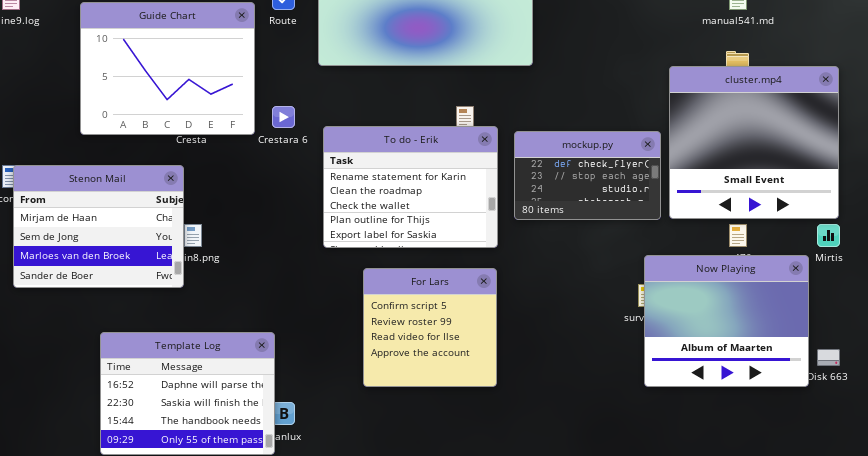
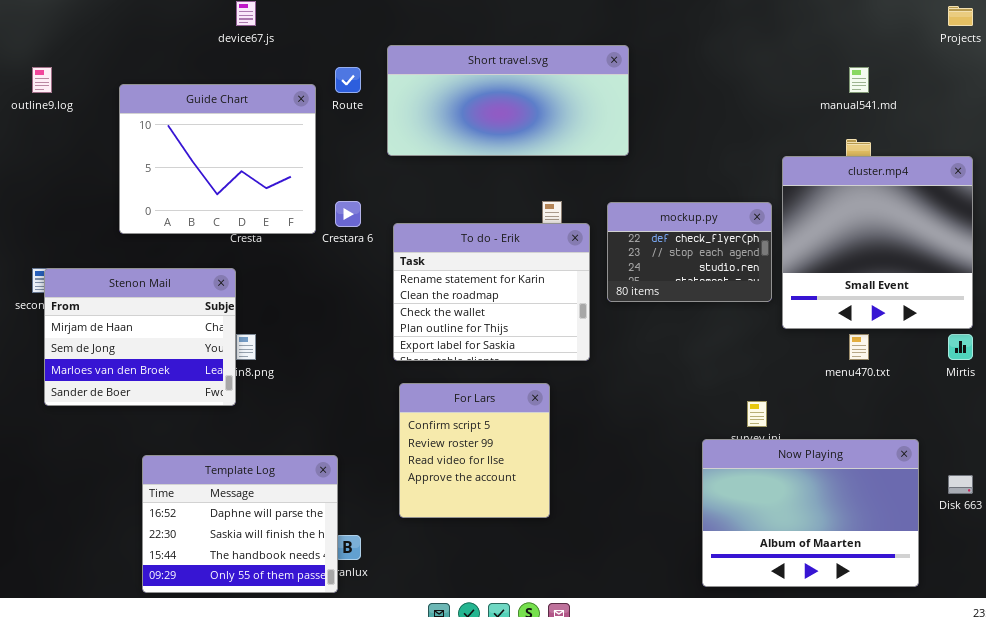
mockup.py: [514,131,661,220] -> [607,202,772,302], moved
Now Playing: [644,255,809,387] -> [702,439,919,587], moved, resized
For Lars: [363,268,497,387] -> [399,383,550,518], moved

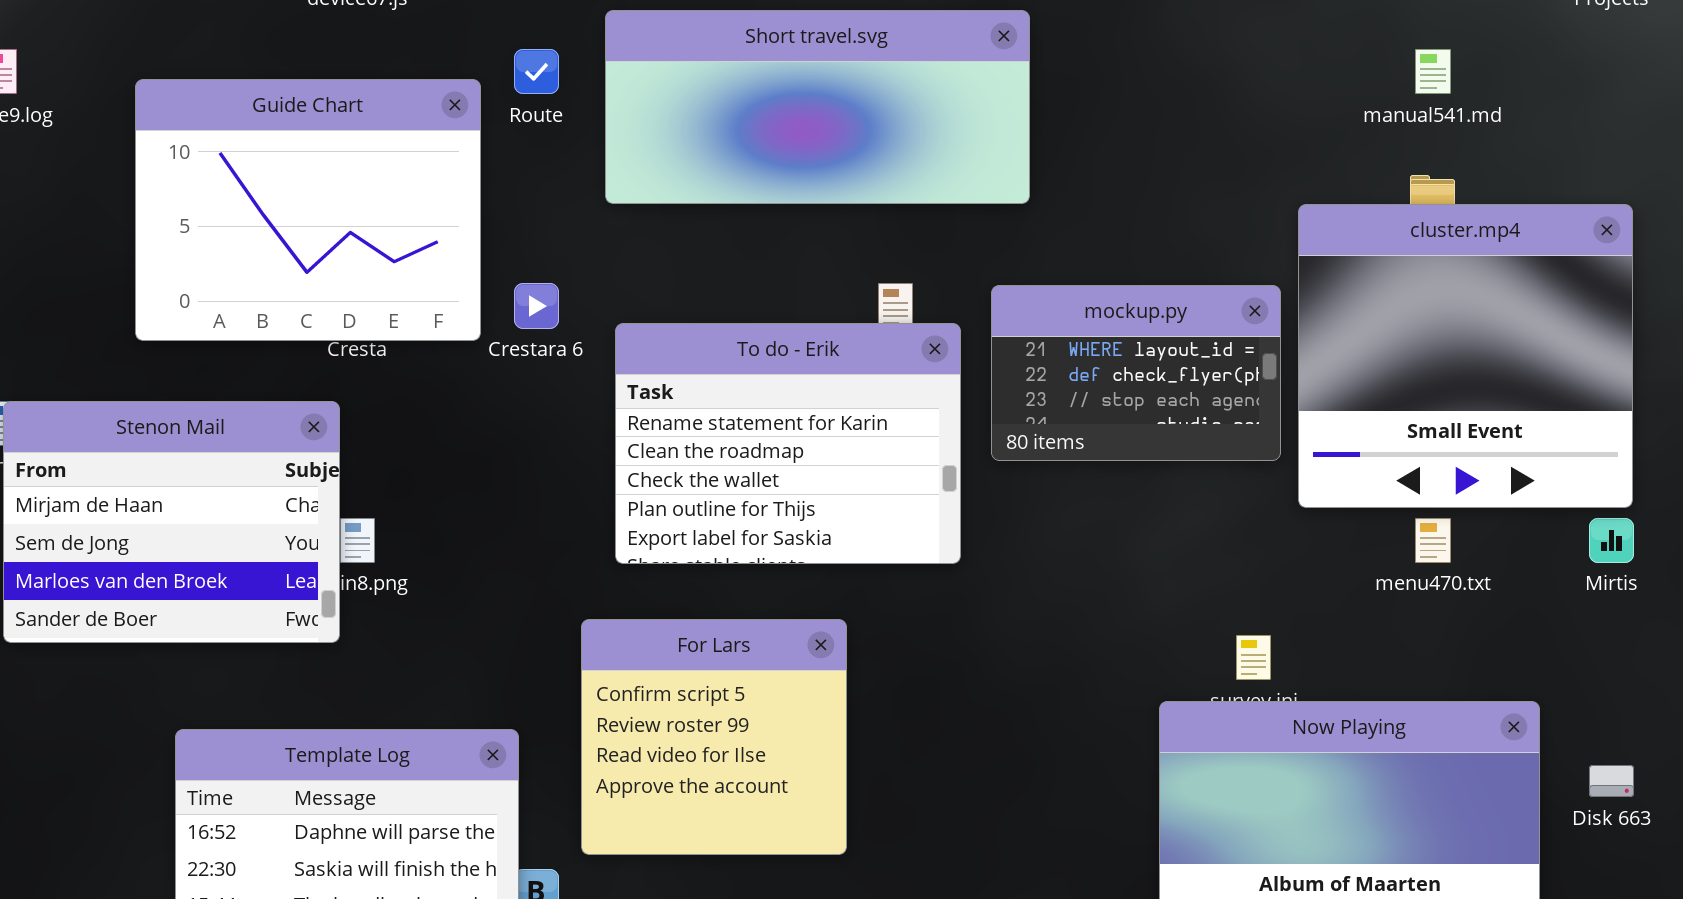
mockup.py: [607,202,772,302] -> [991,285,1281,461], scrolled up 1 row
For Lars: [399,383,550,518] -> [581,619,847,855], moved

